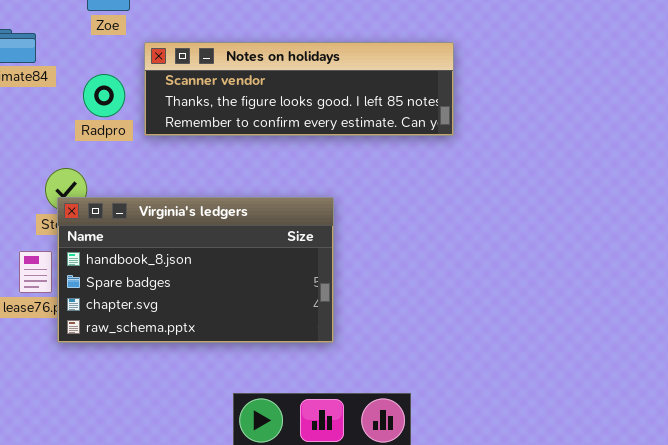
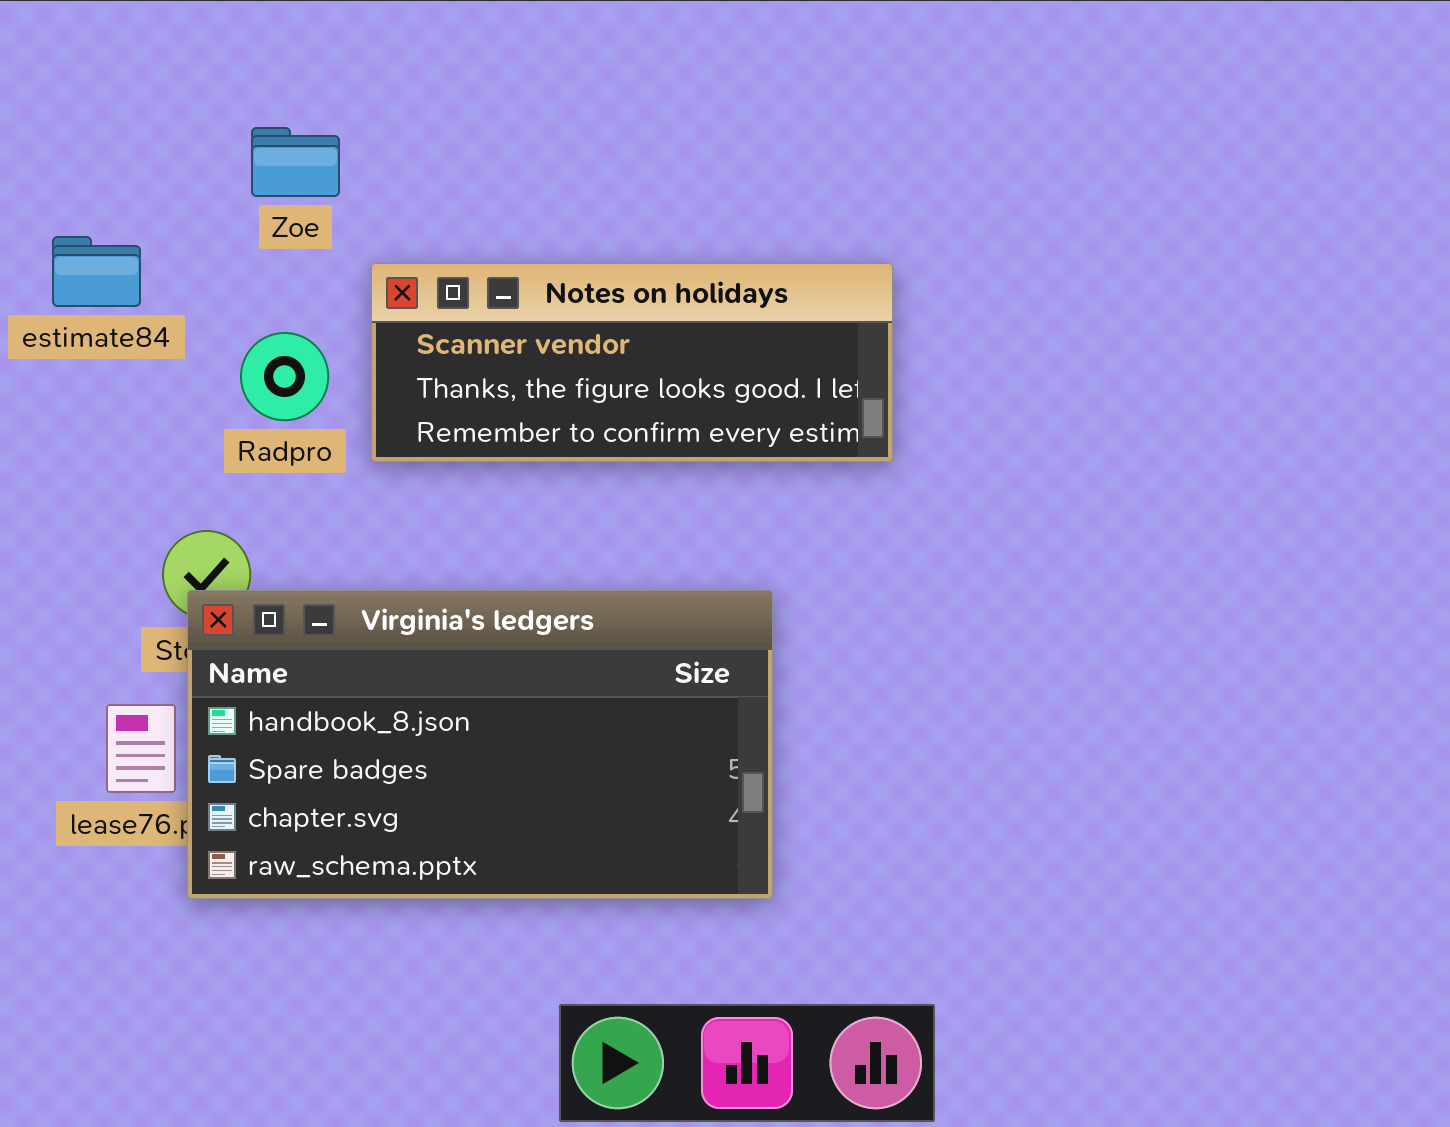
Notes on holidays: [144,42,454,136] -> [371,263,893,462], resized

